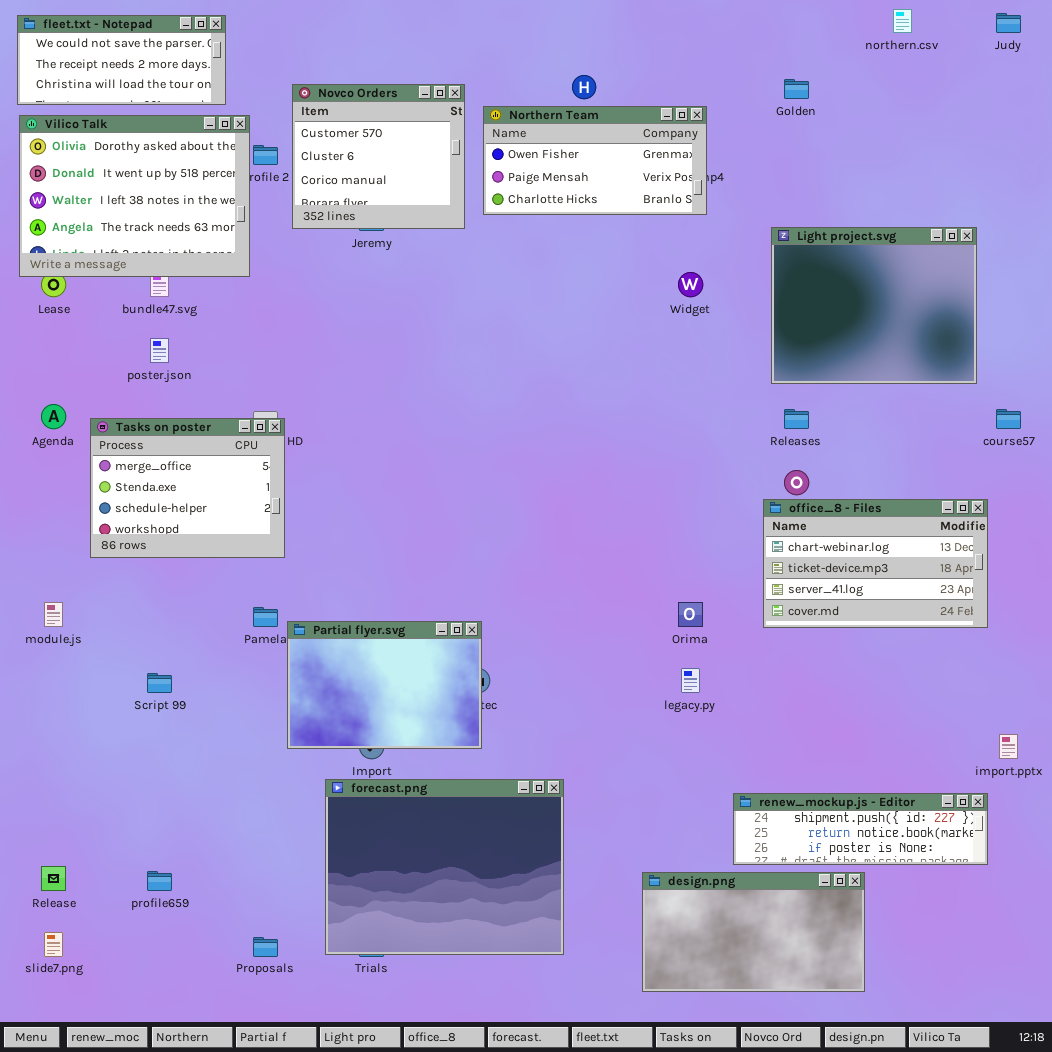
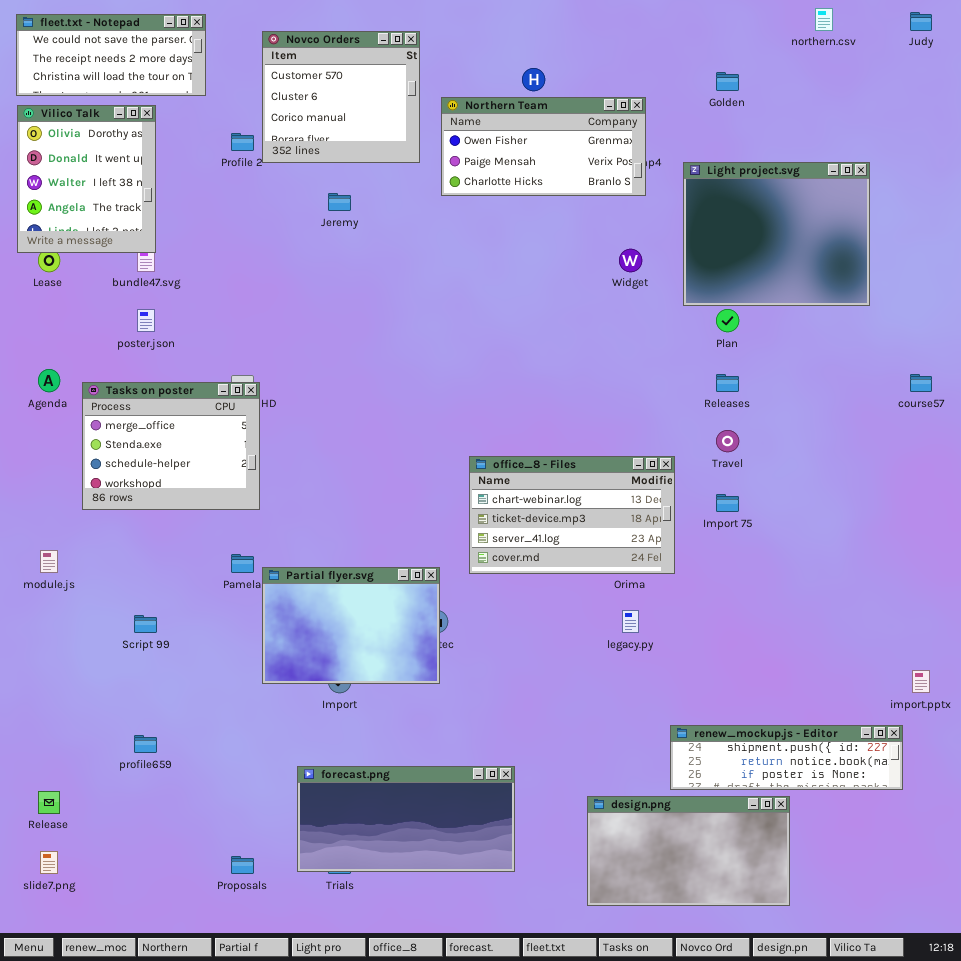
Novco Orders: [292,84,465,229] -> [262,31,420,163], moved
Vilico Talk: [19,115,250,277] -> [17,105,156,253], resized
Light project.svg: [771,227,977,384] -> [683,162,870,306], moved
office_8 - Files: [763,499,988,628] -> [469,456,675,574], moved
forecast.png: [325,779,564,955] -> [297,766,515,872], resized
profile659: [147,871,172,891] -> [134,735,157,753], moved

